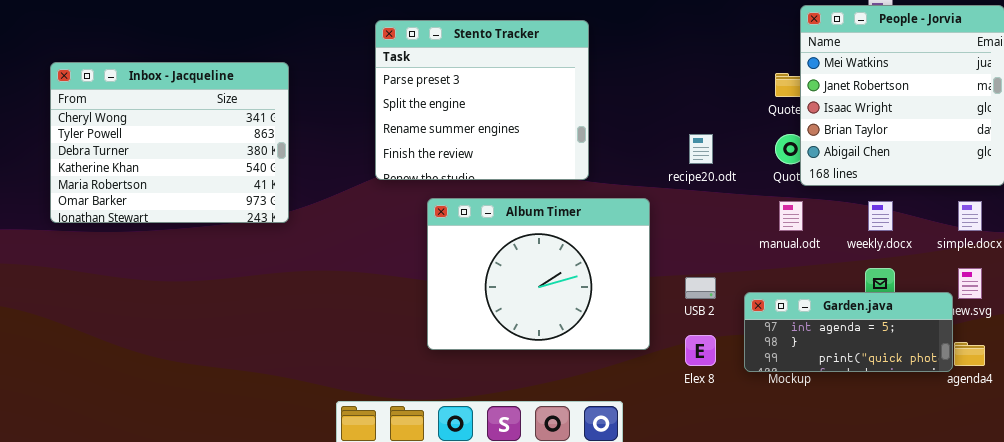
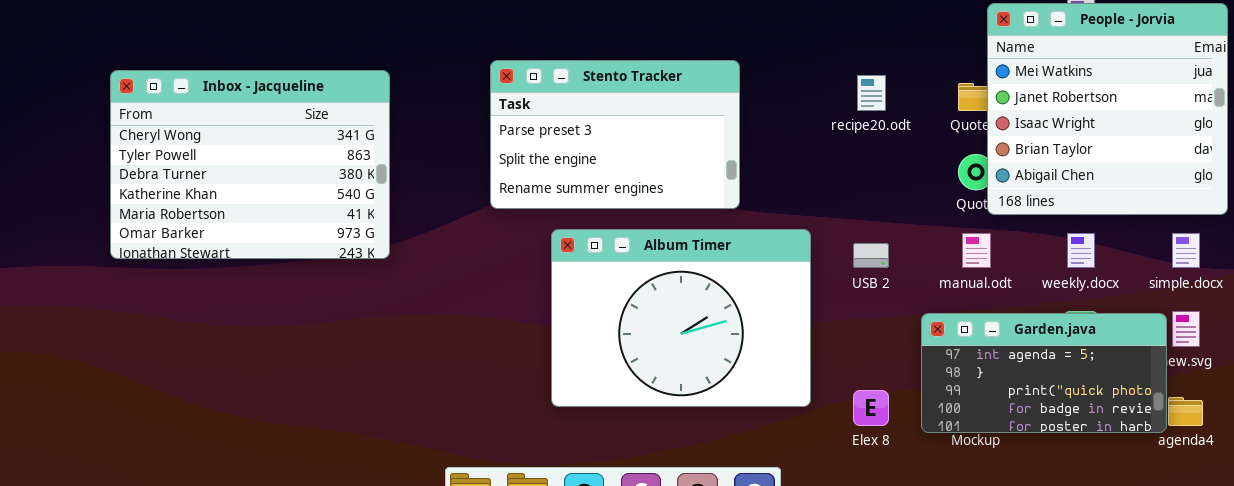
Stento Tracker: [375,20,589,180] -> [490,60,740,209], resized
recipe20.odt: [689,134,713,164] -> [857,75,886,111], moved
USB 2: [685,277,716,299] -> [853,243,889,268], moved
Garden.java: [744,292,953,372] -> [921,313,1167,433], resized

